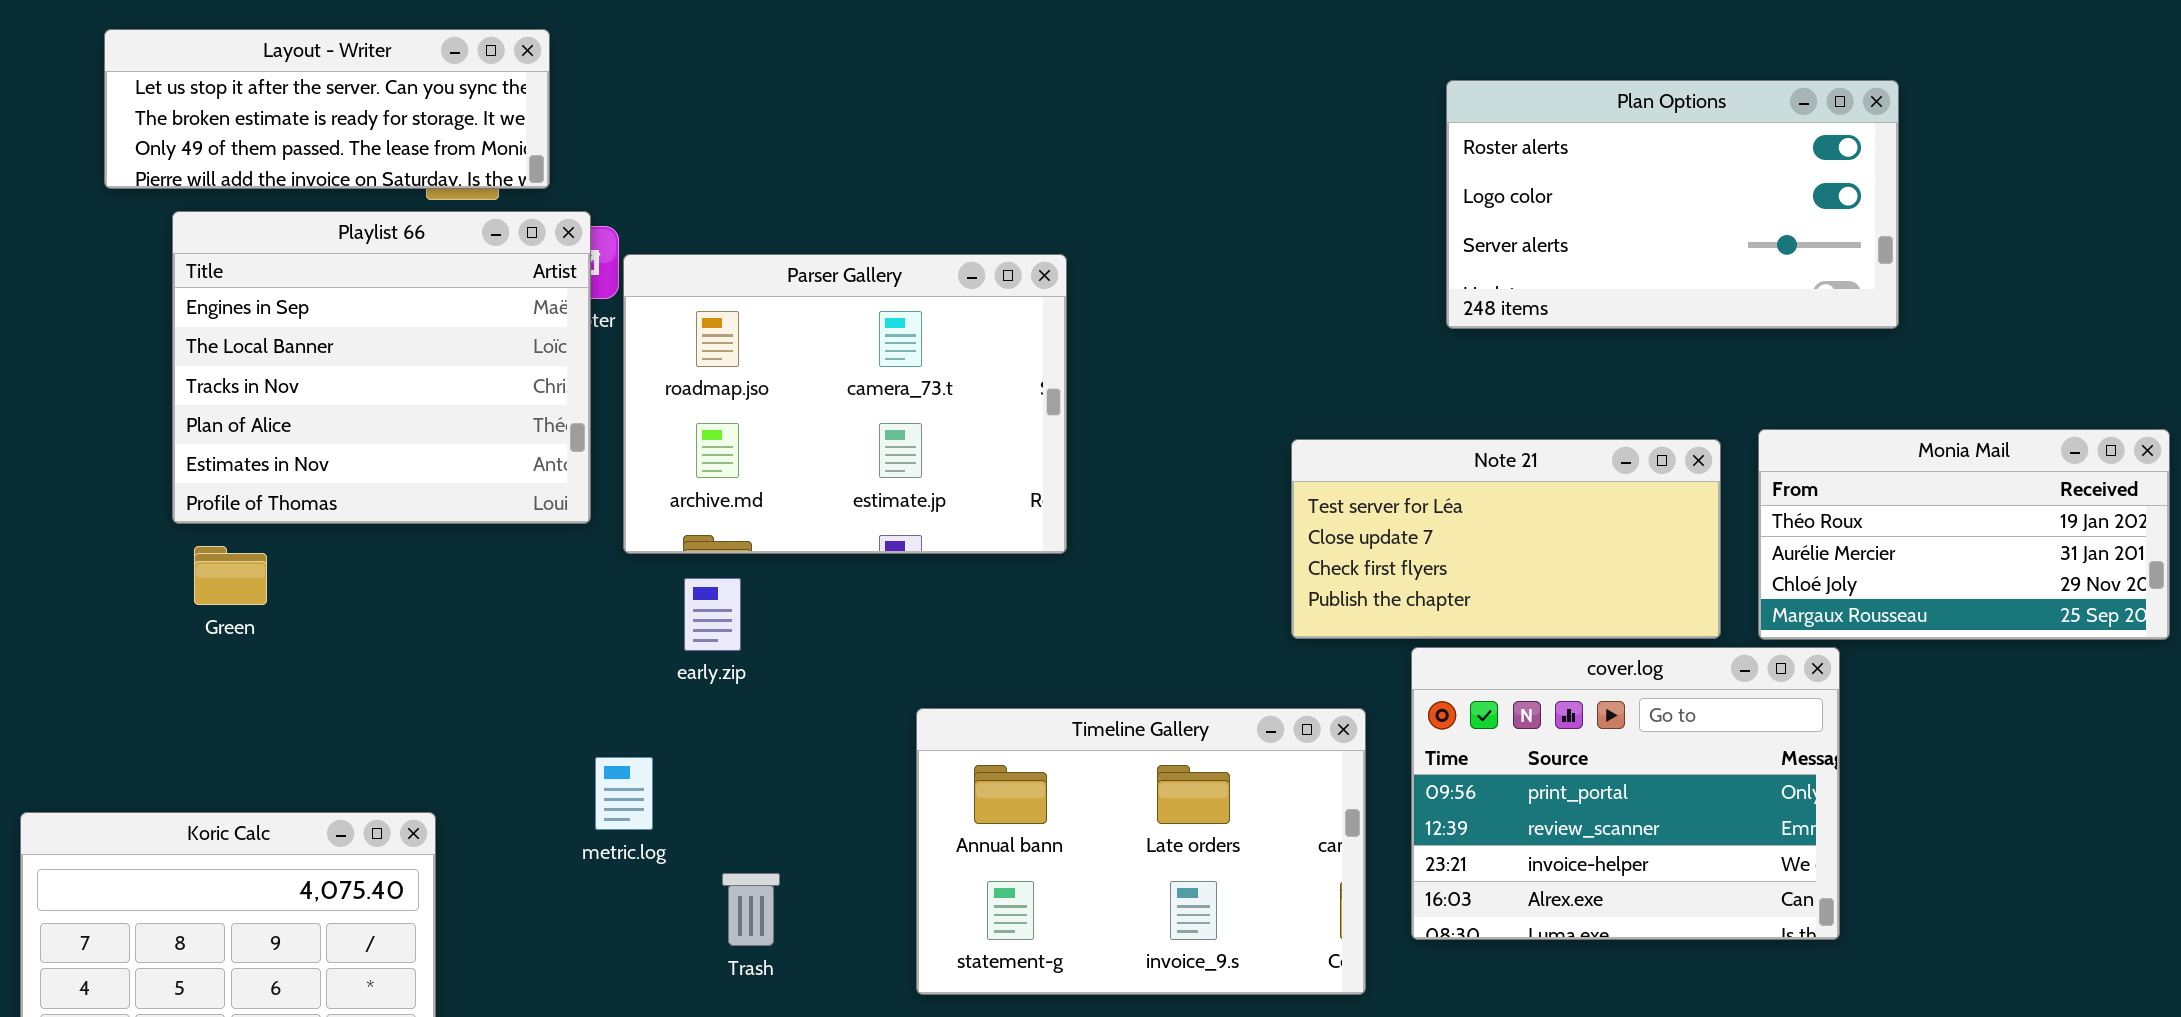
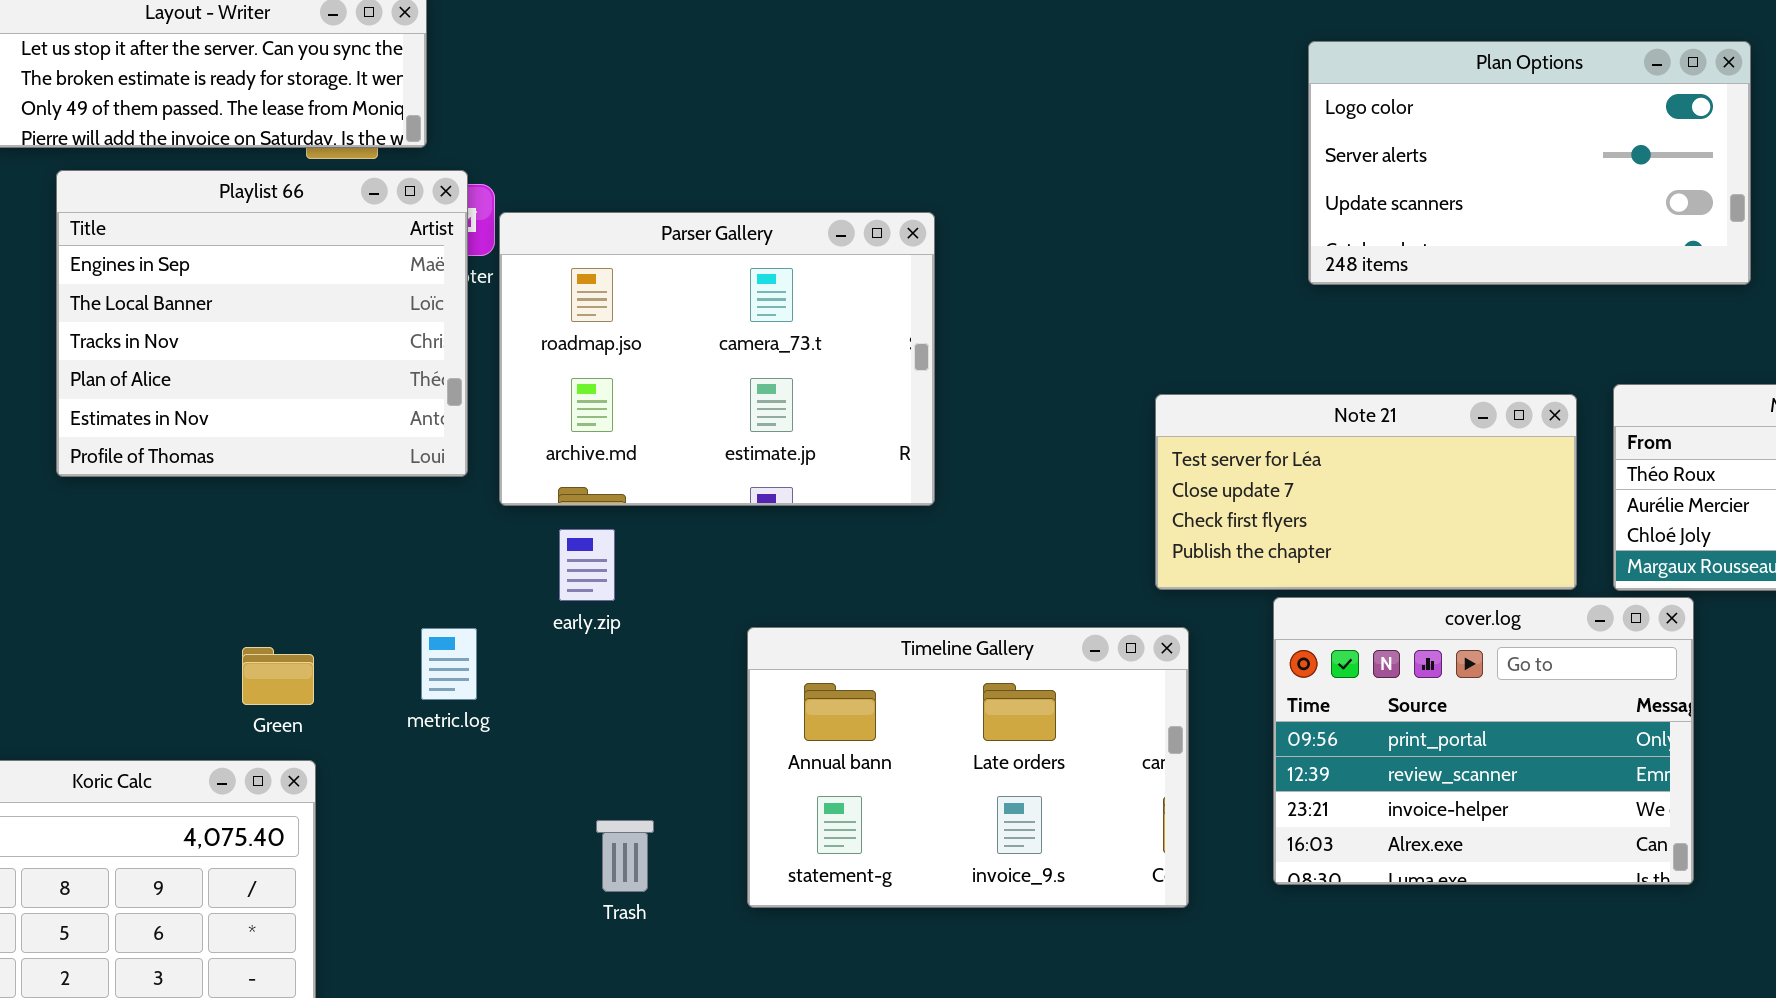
Plan Options: [1446,80,1899,329] -> [1308,41,1751,285], scrolled down 1 row
Green: [194,546,267,605] -> [242,647,314,705], moved
Timeline Gallery: [916,708,1366,995] -> [747,627,1189,908], moved
metric.log: [595,757,653,830] -> [421,628,477,700], moved

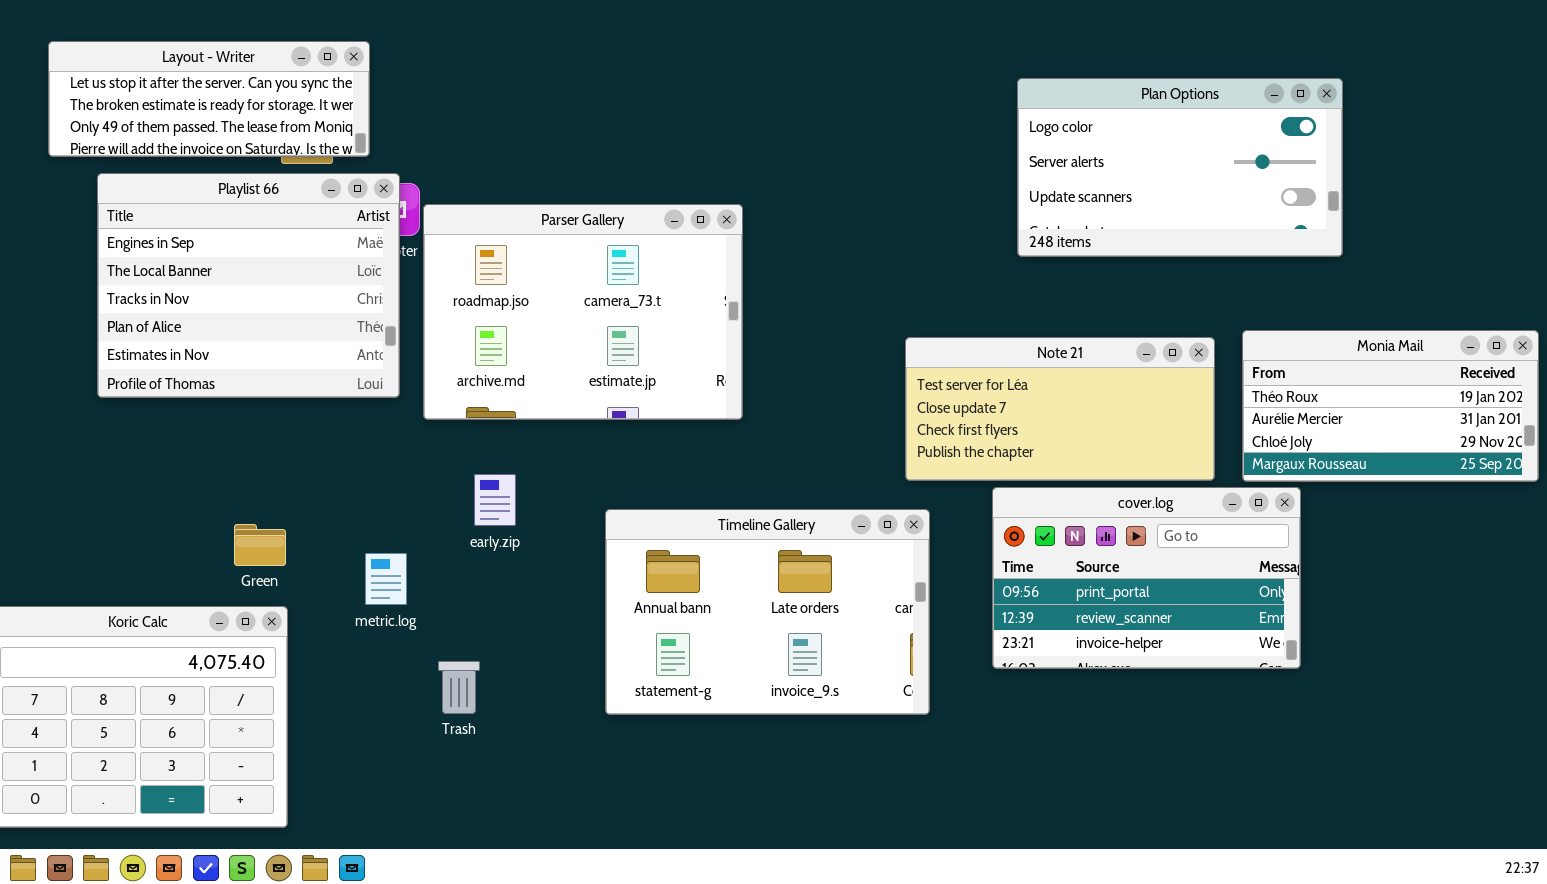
early.zip: [559,529,615,601] -> [474,474,516,526], moved
cover.log: [1273,597,1694,885] -> [992,487,1301,669], resized
metric.log: [421,628,477,700] -> [365,553,407,605], moved
Trash: [596,820,654,892] -> [438,661,480,714], moved

